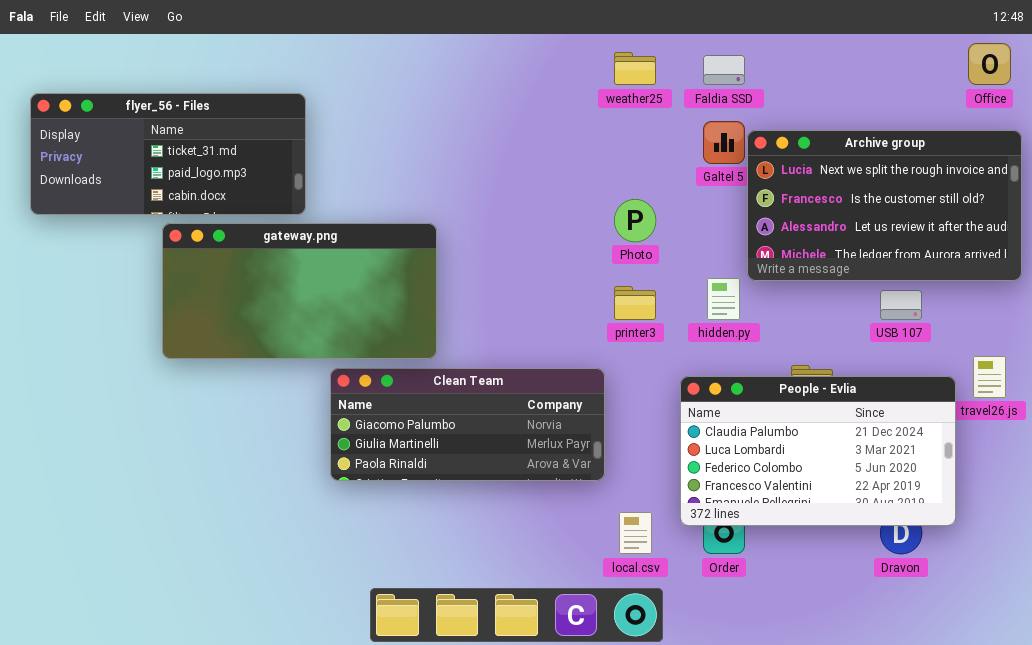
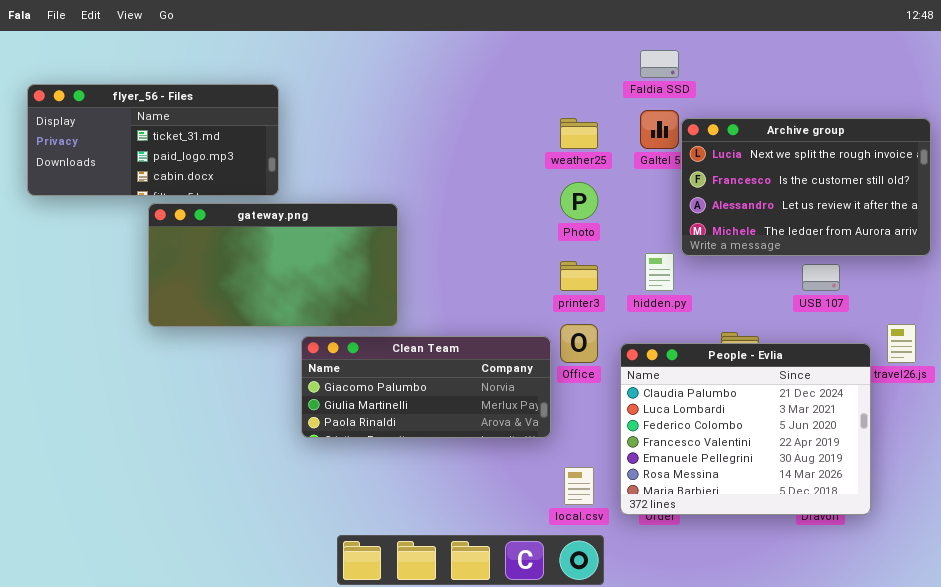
Office: [968,43,1011,85] -> [560,324,598,363], moved
weather25: [614,52,656,85] -> [560,118,598,149], moved
People - Evlia: [680,376,956,526] -> [620,343,871,515], resized

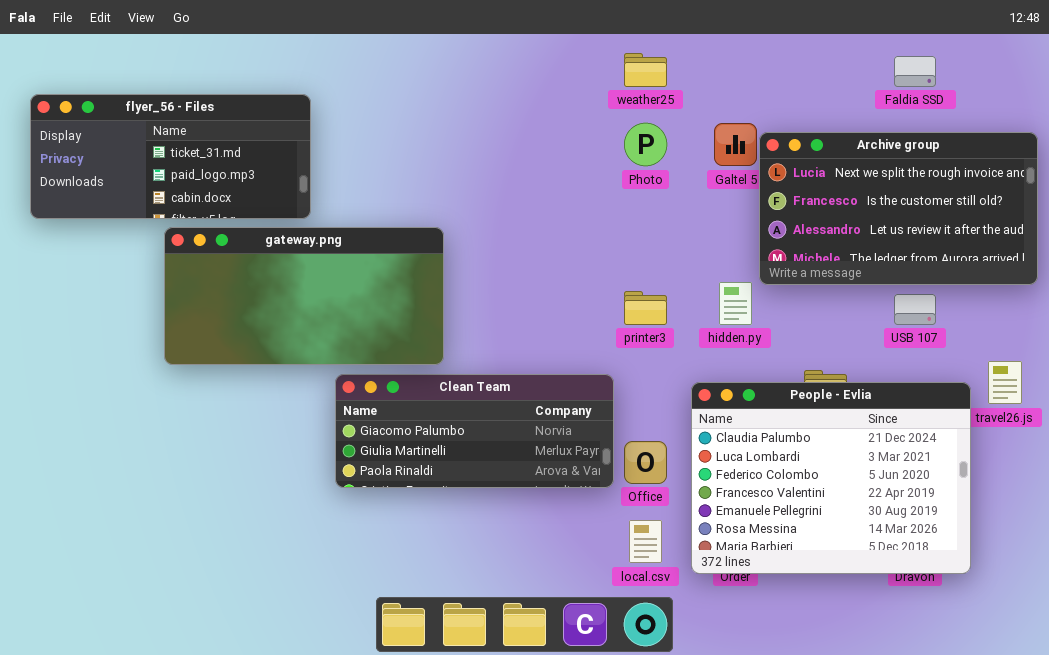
Faldia SSD: [640,50,679,78] -> [894,56,936,87], moved
weather25: [560,118,598,149] -> [624,53,667,87], moved
Photo: [560,182,598,220] -> [624,123,667,166], moved
Office: [560,324,598,363] -> [624,441,667,484], moved

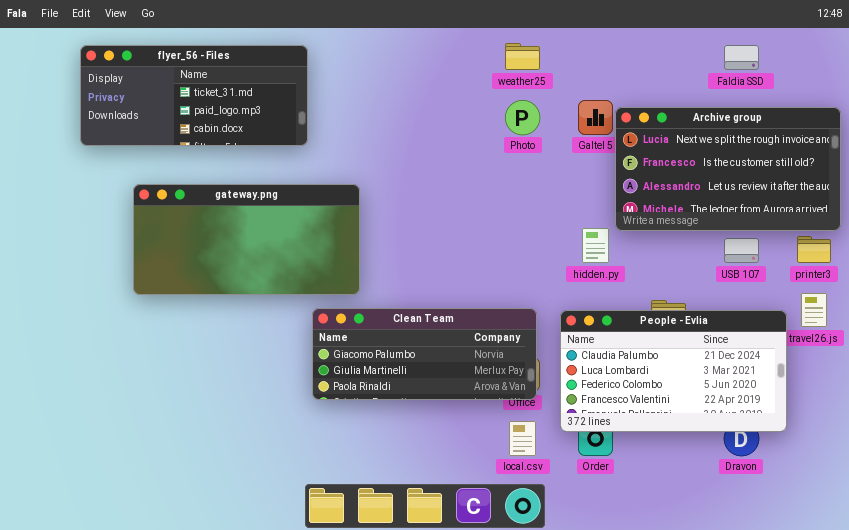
flyer_56 - Files: [30,94,311,219] -> [80,45,308,146], moved
printer3: [624,291,667,325] -> [797,236,831,263], moved
Clean Team: [335,374,614,488] -> [312,308,537,400], moved
People - Evlia: [691,382,971,574] -> [560,310,787,432], resized

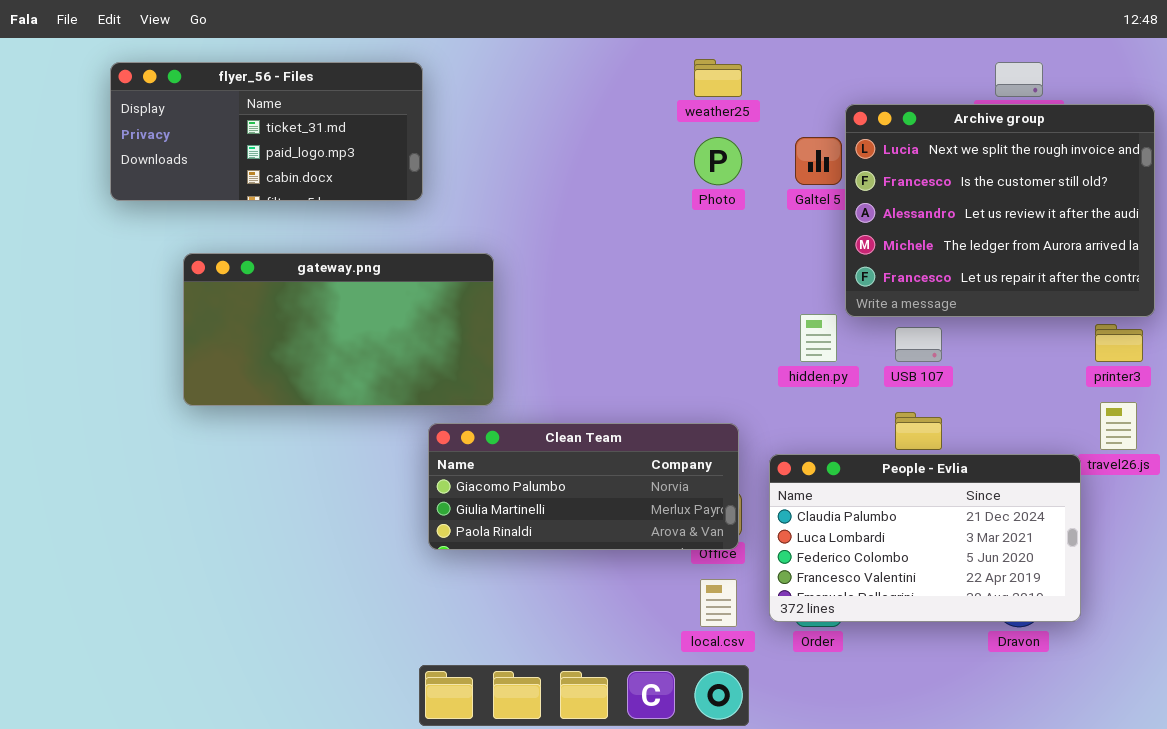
Archive group: [615,107,841,231] -> [845,104,1155,317], resized
USB 107: [724,238,759,263] -> [895,327,942,362], moved
People - Evlia: [560,310,787,432] -> [769,454,1081,622], moved

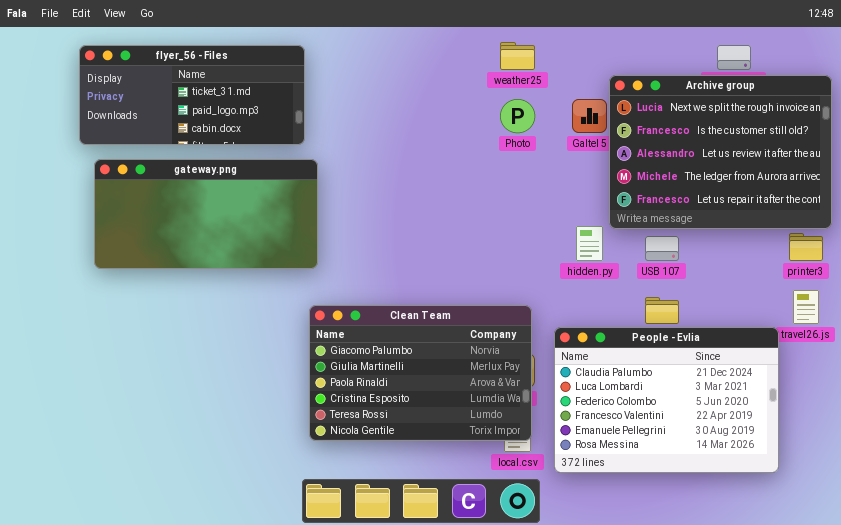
gateway.png: [183,253,494,406] -> [94,159,318,269], moved
Clean Team: [428,423,739,550] -> [309,305,532,441], resized
People - Evlia: [769,454,1081,622] -> [554,327,779,473], resized

